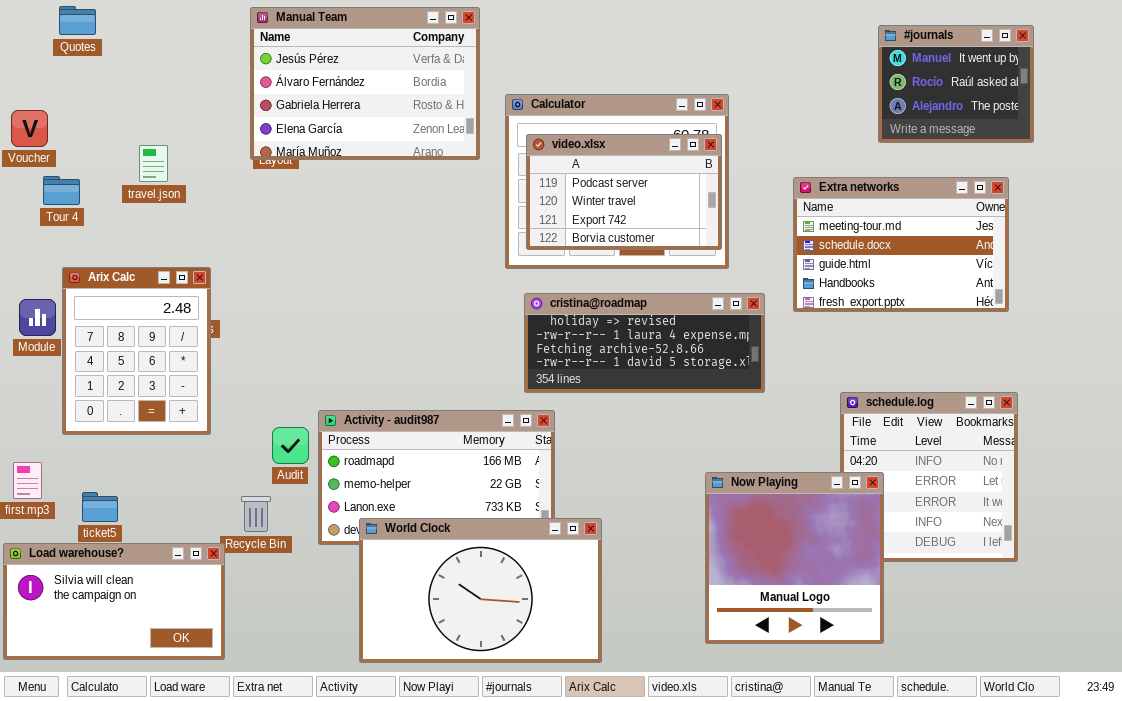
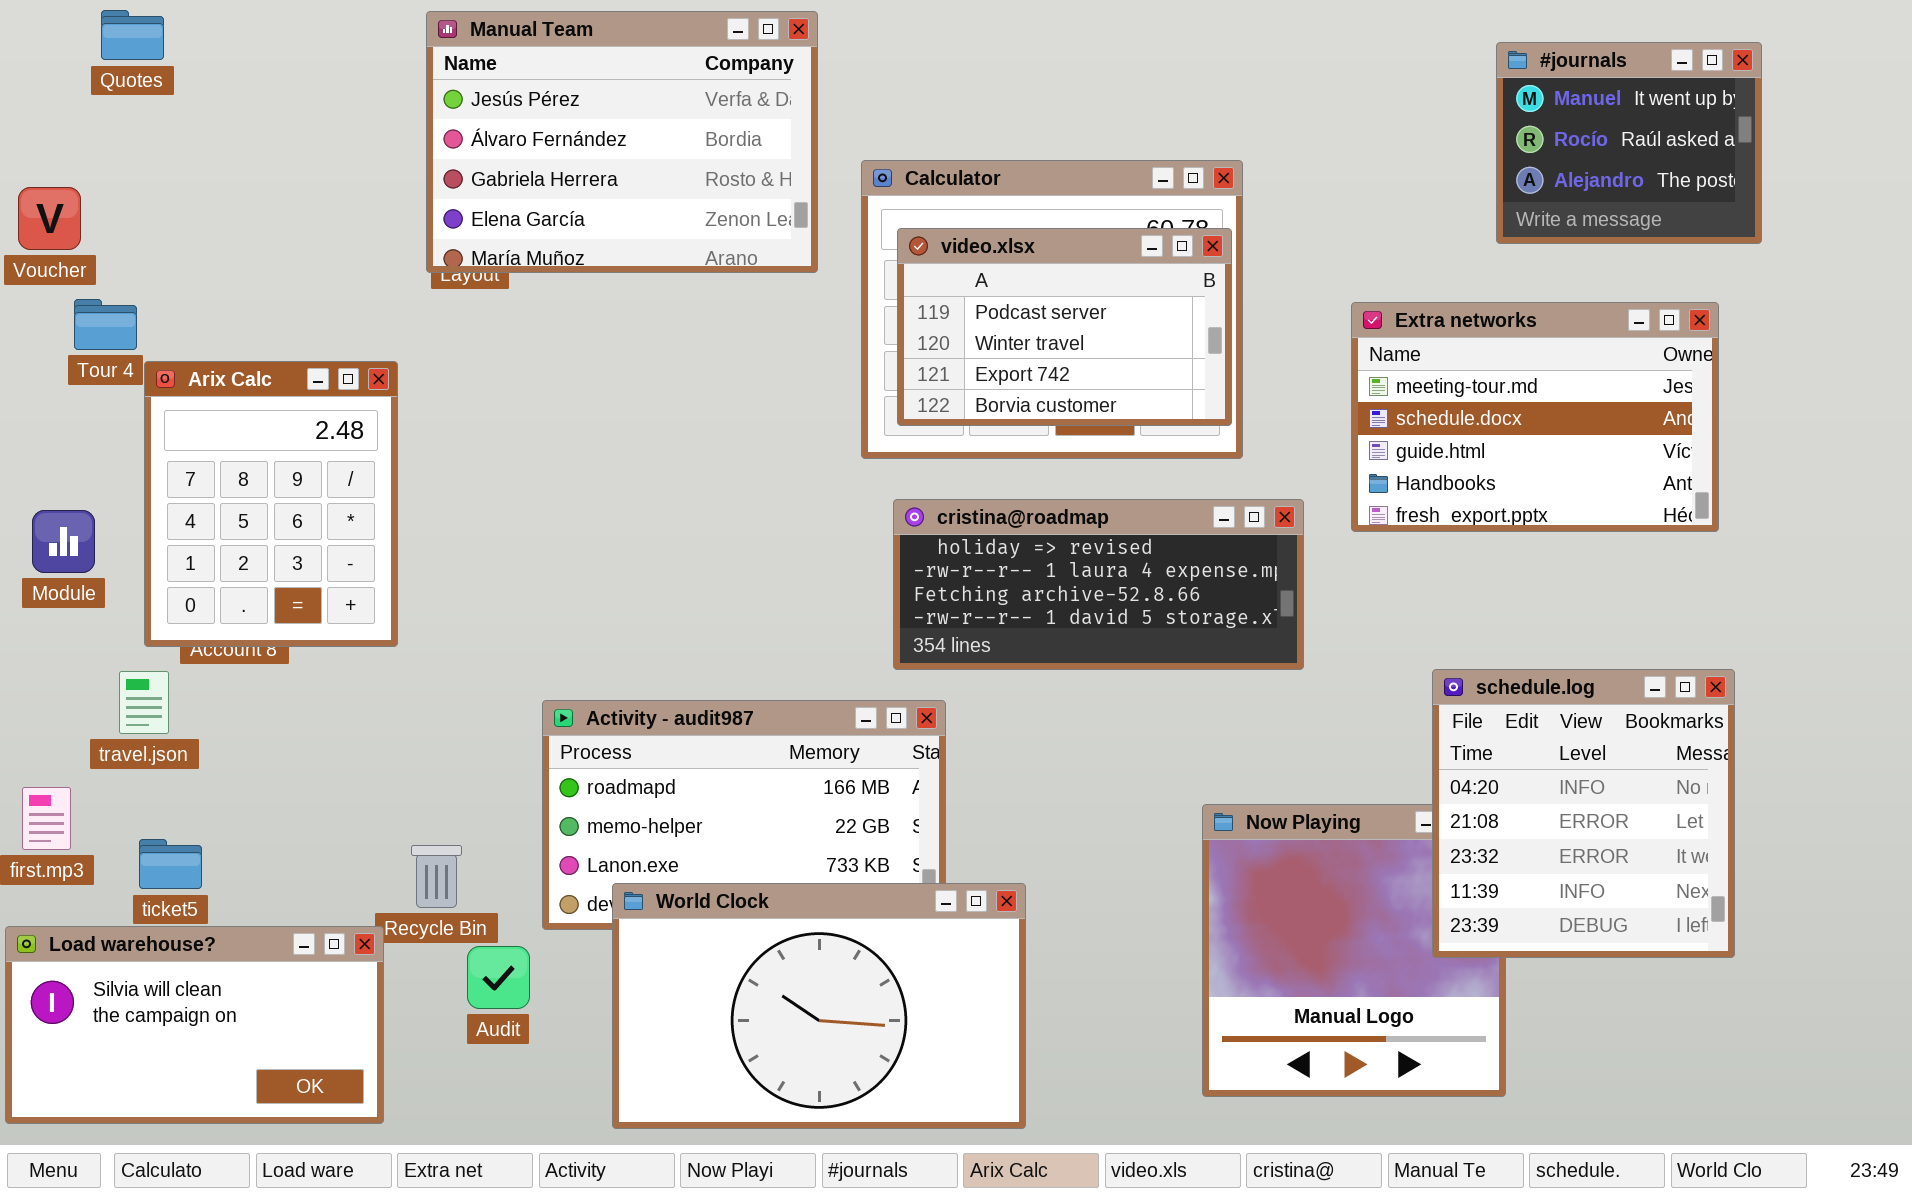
travel.json: [139,145,168,182] -> [119,671,169,734], moved
Arix Calc: [62,267,211,435] -> [144,361,398,647], moved
schedule.log: [840,392,1018,562] -> [1432,669,1735,958], raised
Audit: [272,427,309,464] -> [467,946,530,1009], moved

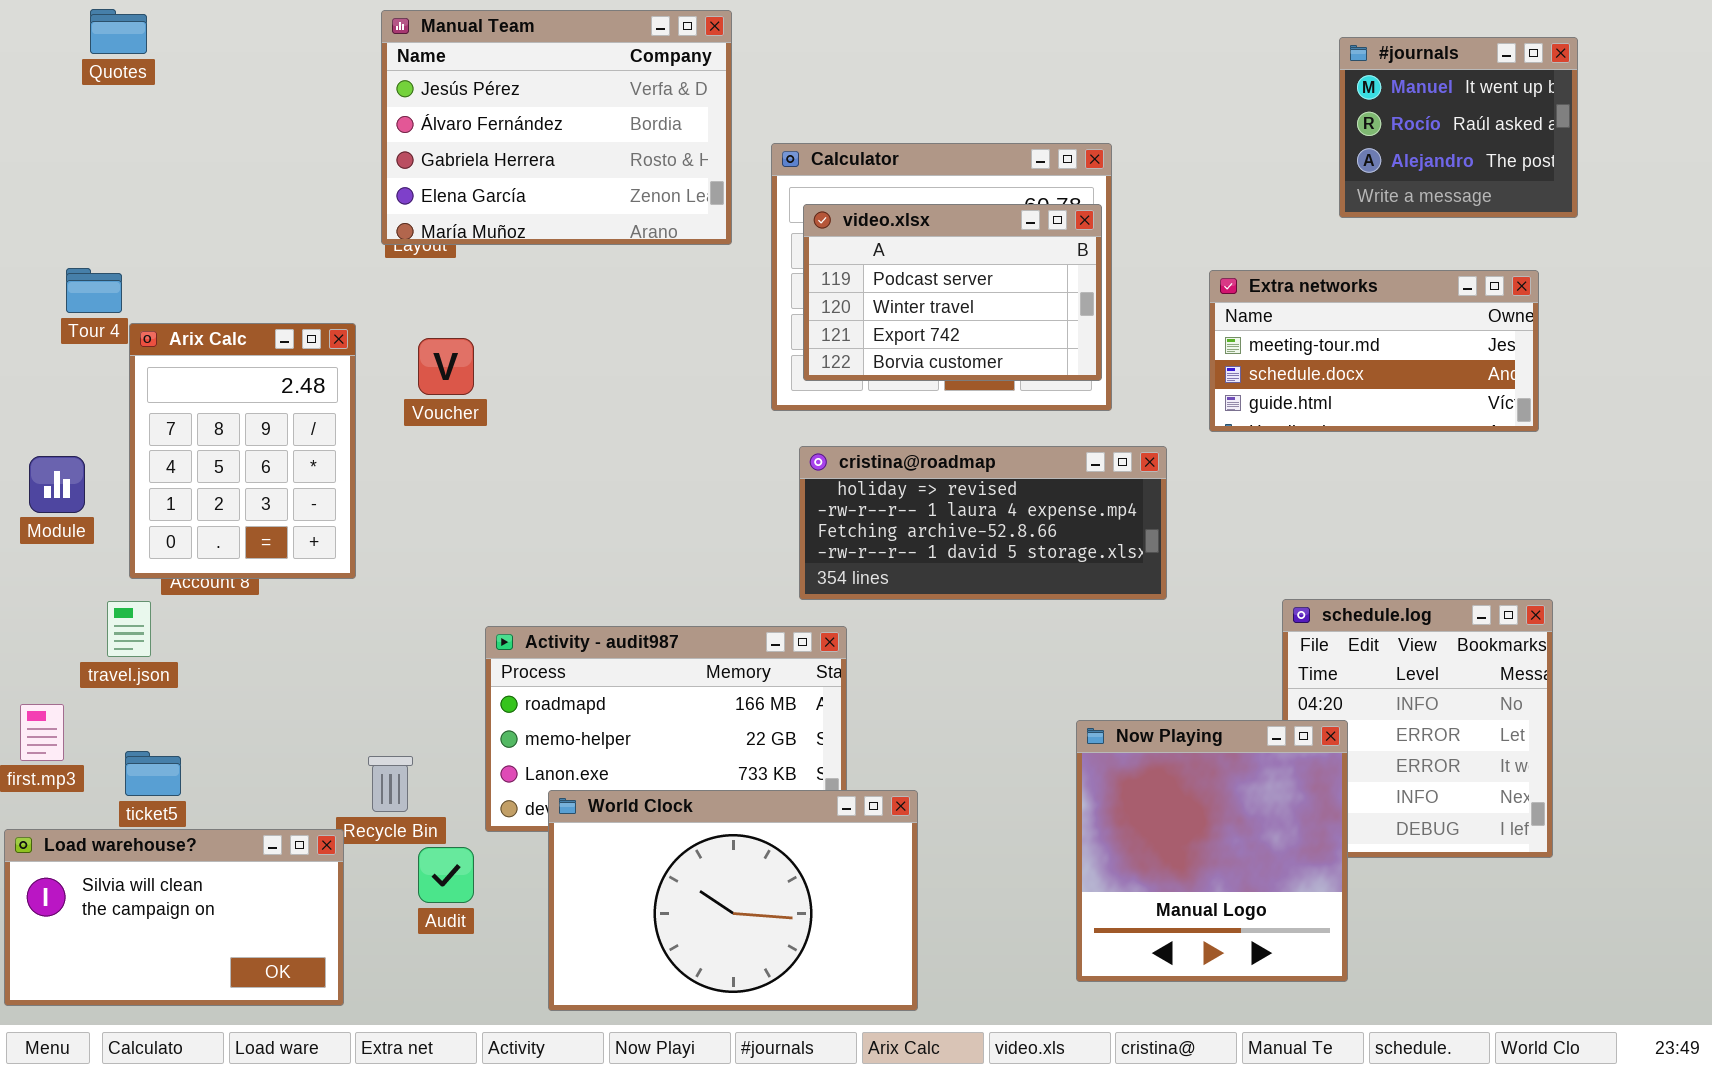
Voucher: [18,187,81,250] -> [418,338,474,395], moved
Extra networks: [1351,302,1719,532] -> [1209,270,1539,432], resized
Now Playing: [1202,804,1506,1097] -> [1076,720,1348,982], raised

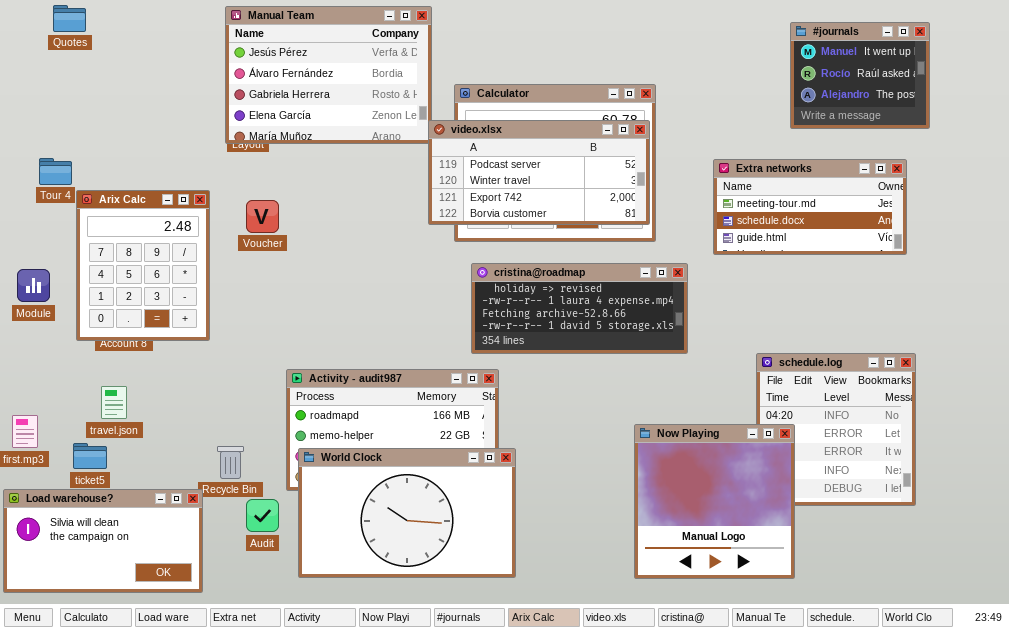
video.xlsx: [803,204,1102,381] -> [428,120,650,225], resized
travel.json: [107,601,151,657] -> [101,386,127,419], moved
World Clock: [548,790,918,1011] -> [298,448,516,578], moved

